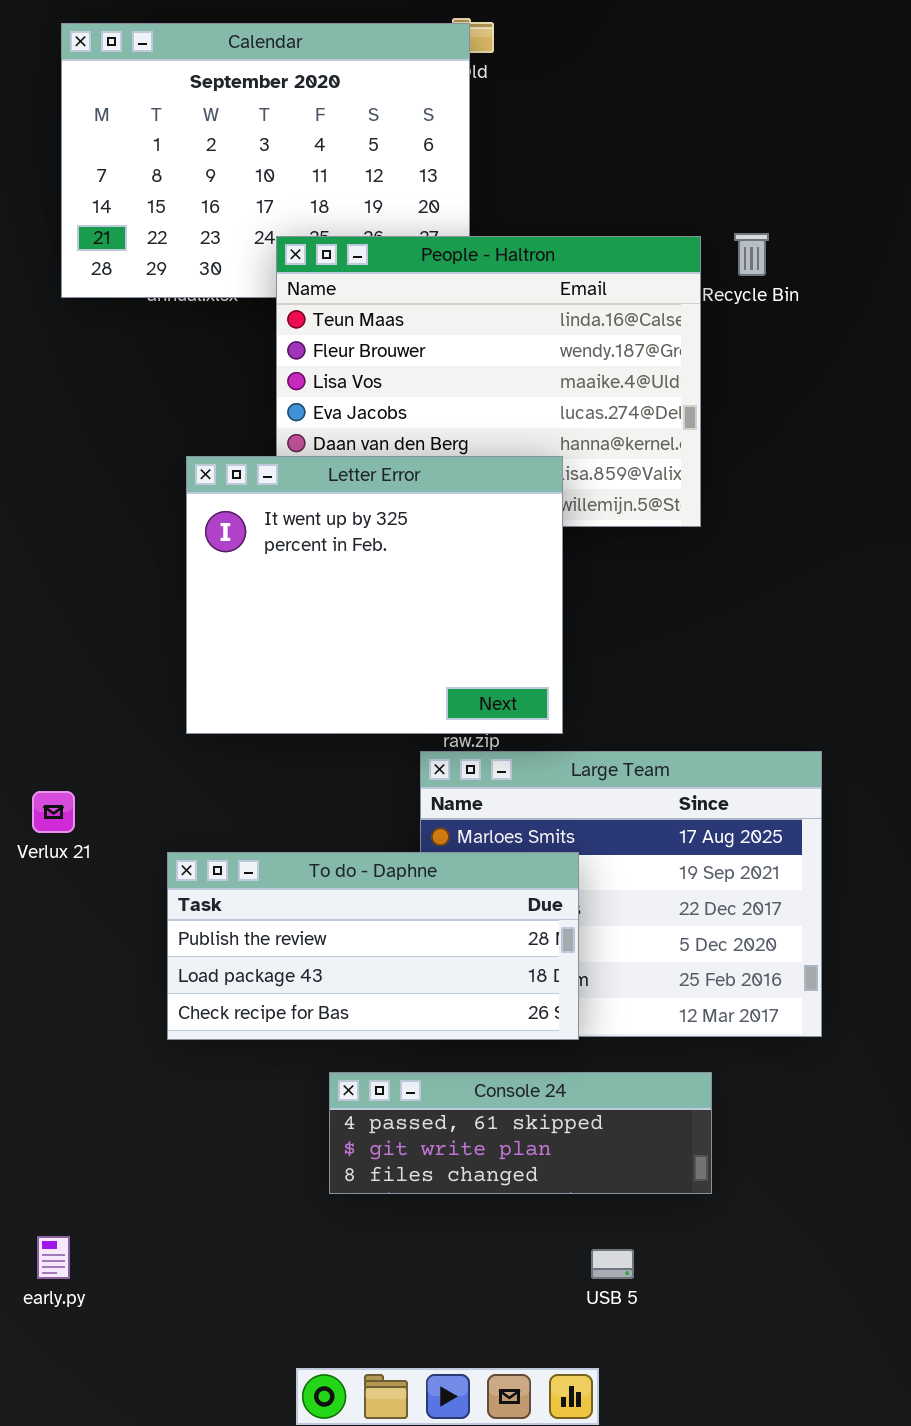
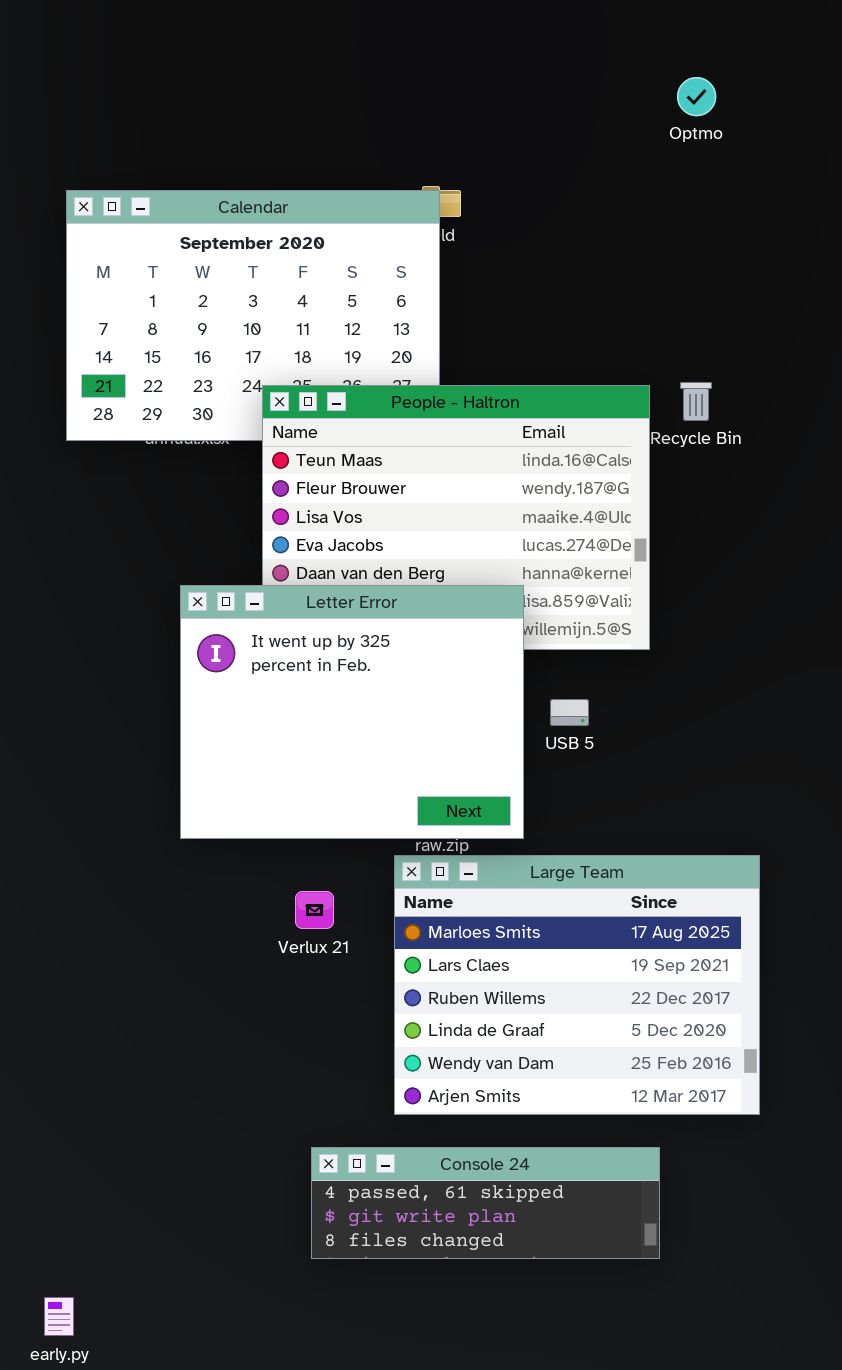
Verlux 21: [32,791,75,833] -> [295,891,334,929], moved
To do - Daphne: [167,852,579,1040] -> none, closed
USB 5: [591,1249,634,1279] -> [550,699,589,726], moved

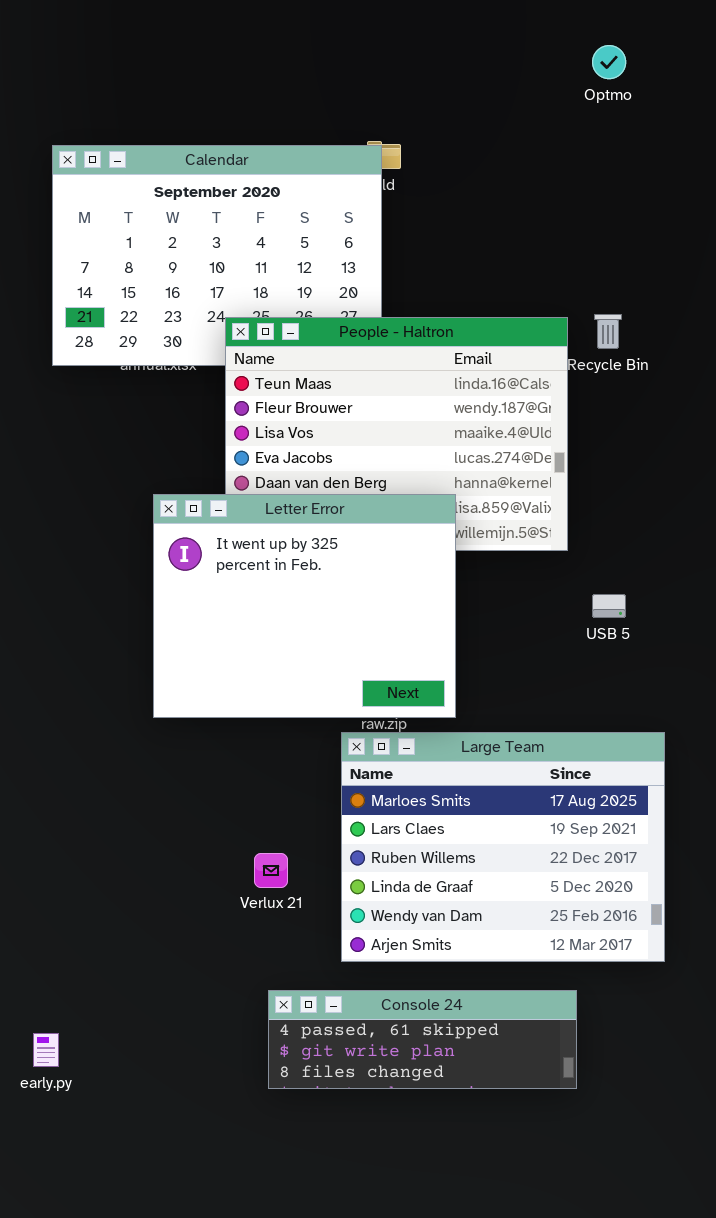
USB 5: [550,699,589,726] -> [592,594,626,618], moved
Verlux 21: [295,891,334,929] -> [254,853,288,888], moved
early.py: [44,1297,74,1336] -> [33,1033,59,1067], moved

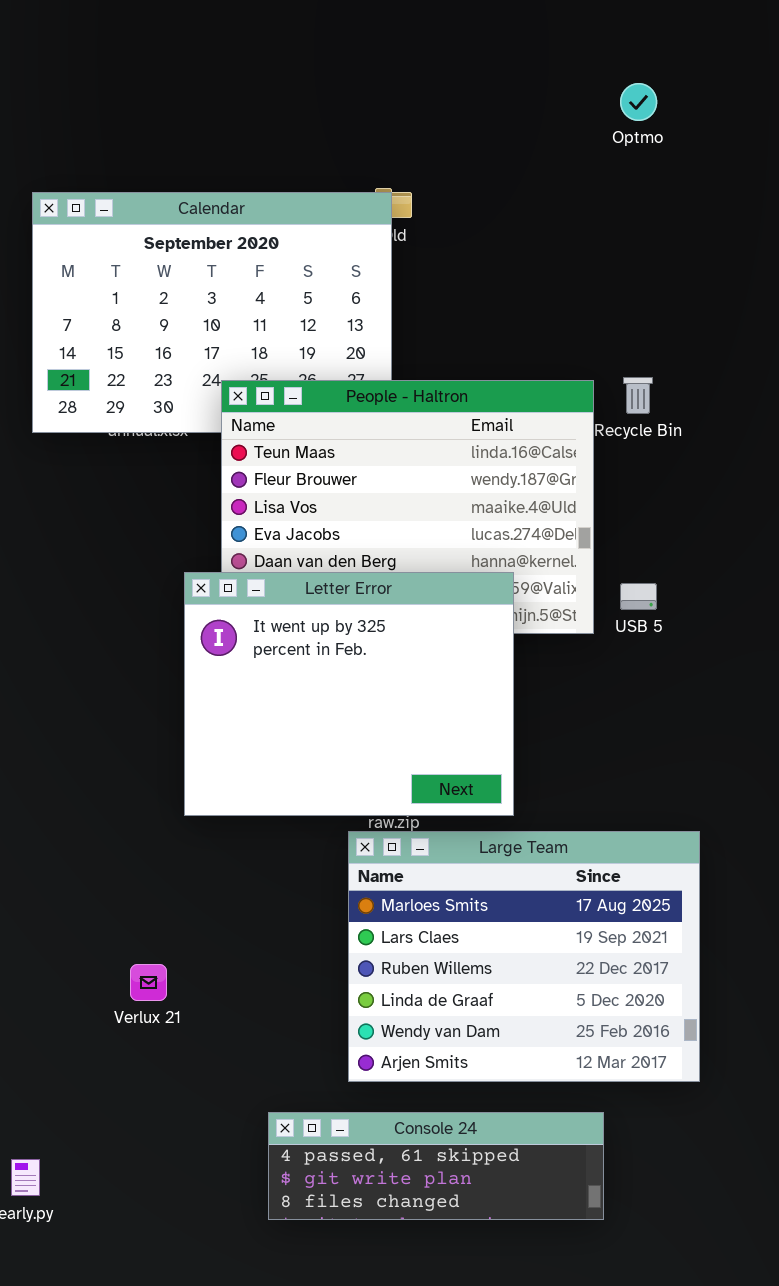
Letter Error: [153,494,456,718] -> [184,572,514,816], moved
USB 5: [592,594,626,618] -> [620,583,657,610], moved
Verlux 21: [254,853,288,888] -> [130,964,167,1001], moved

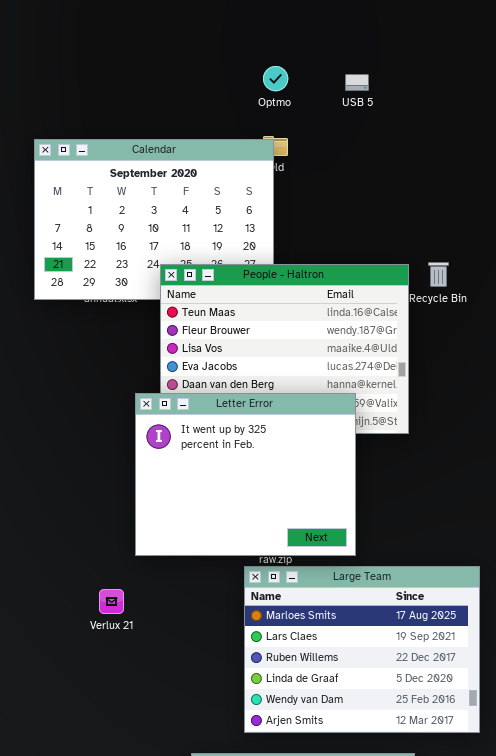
Optmo: [620,83,657,121] -> [263,66,288,91], moved
USB 5: [620,583,657,610] -> [345,74,369,91], moved
Verlux 21: [130,964,167,1001] -> [99,589,124,614], moved

